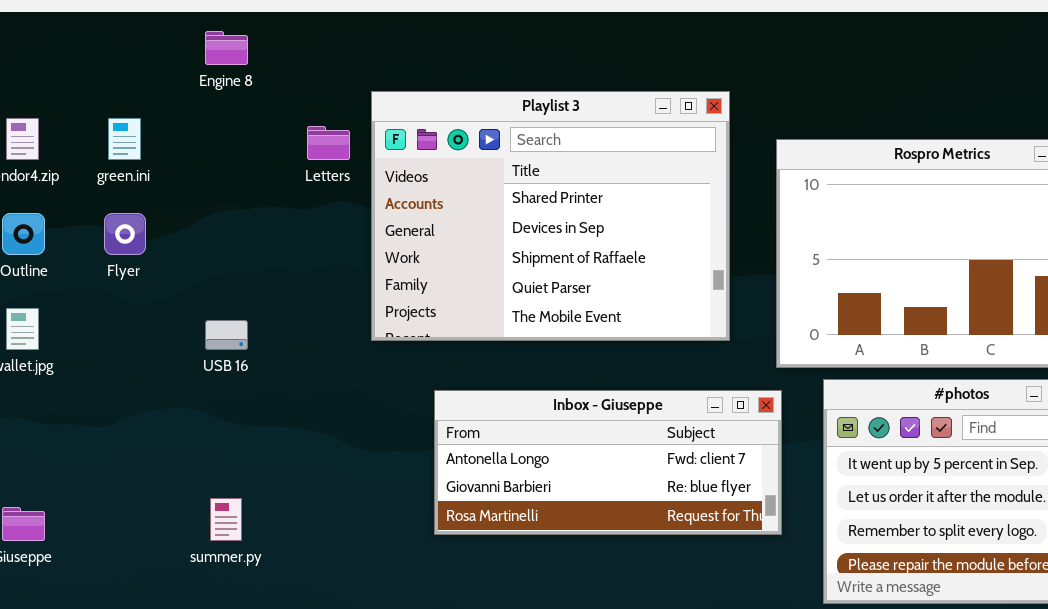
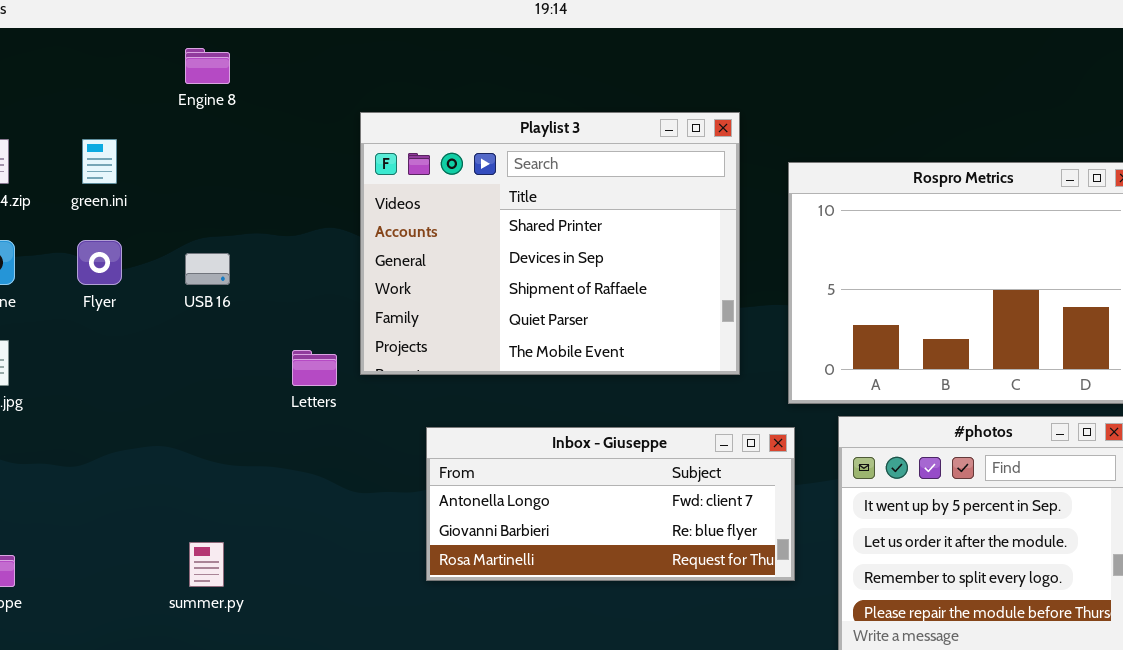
Letters: [307,126,350,160] -> [292,350,337,386], moved
USB 16: [205,320,248,350] -> [185,253,230,285], moved

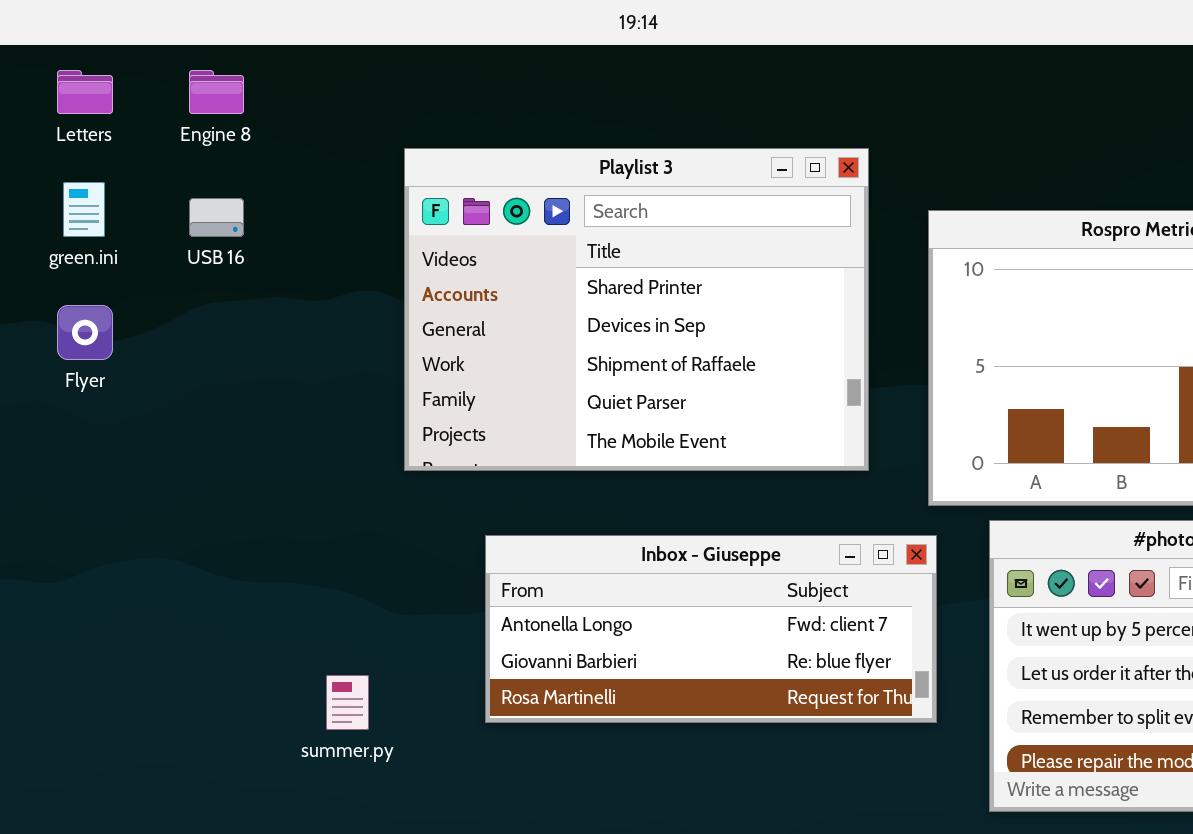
USB 16: [185,253,230,285] -> [189,198,244,237], moved
Letters: [292,350,337,386] -> [57,70,113,114], moved
summer.py: [189,542,224,587] -> [326,675,369,730], moved

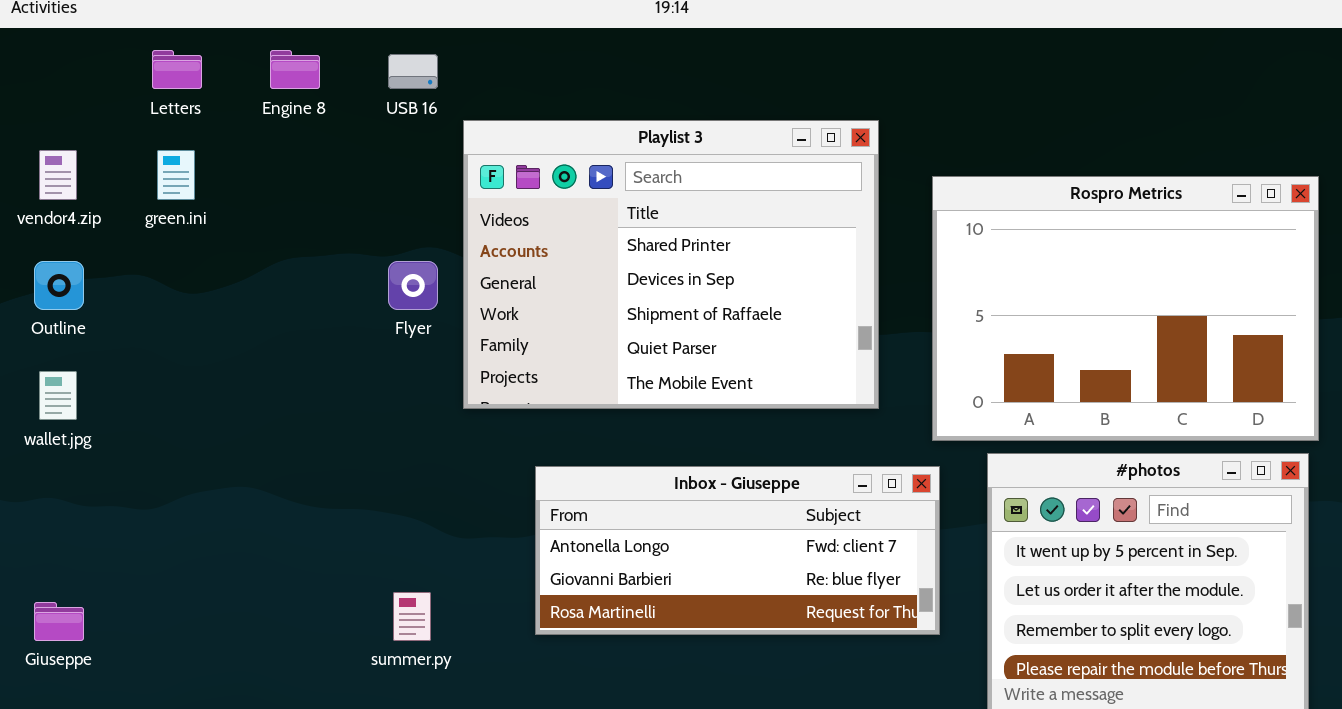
USB 16: [189,198,244,237] -> [388,54,438,89], moved
Flyer: [57,305,113,360] -> [388,261,438,310], moved

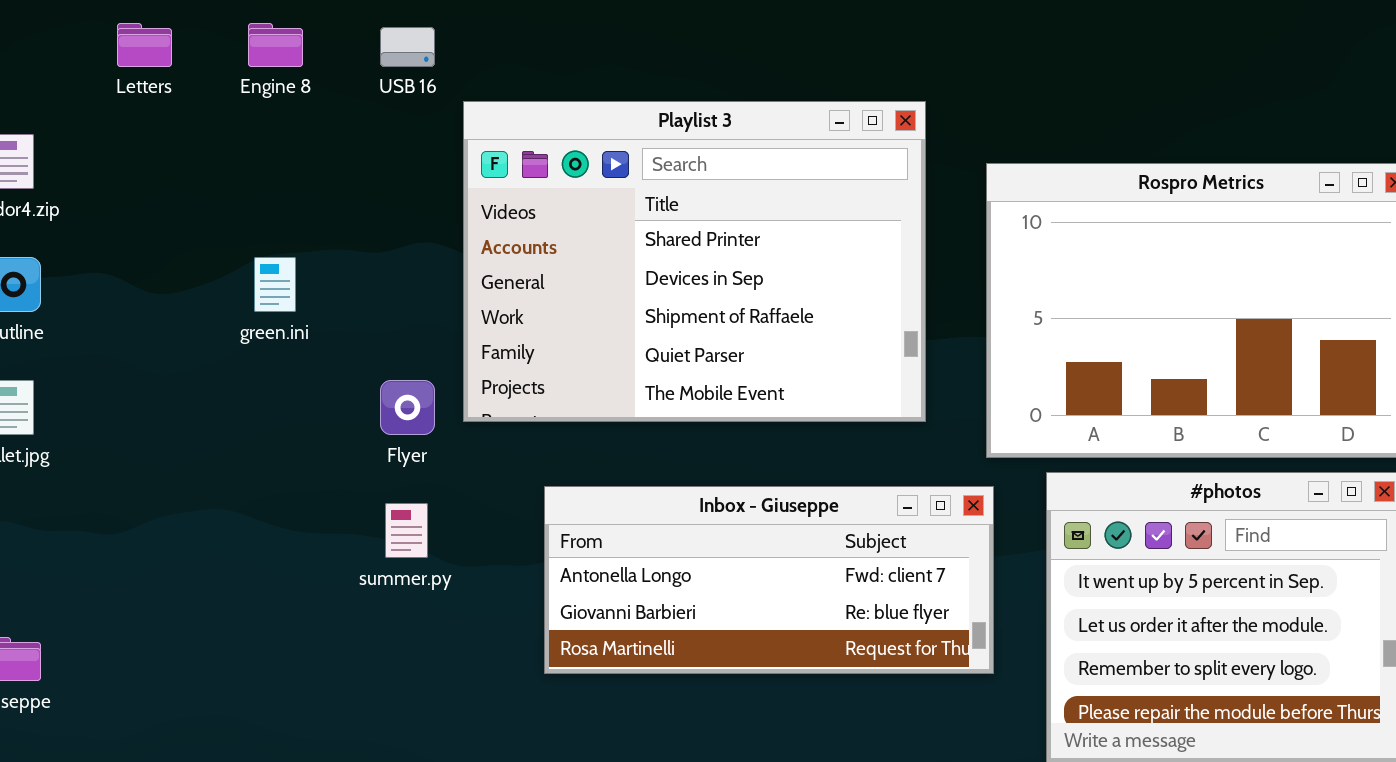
green.ini: [157,150,195,200] -> [254,257,296,312], moved
Flyer: [388,261,438,310] -> [380,380,435,435], moved
summer.py: [393,592,431,641] -> [385,503,428,558], moved

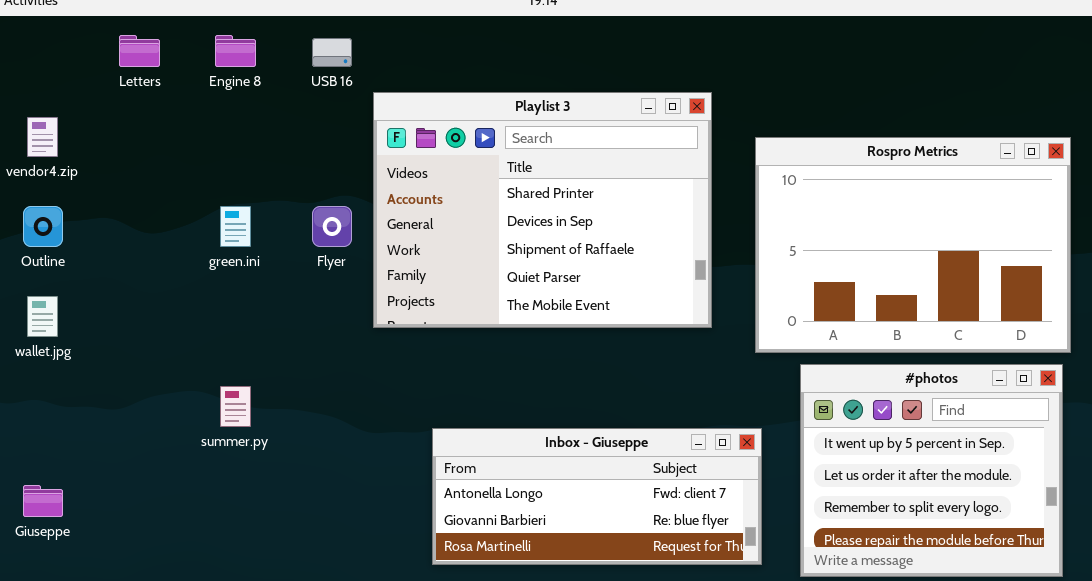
Flyer: [380,380,435,435] -> [312,206,352,247], moved
Inbox - Giuseppe: [544,486,994,674] -> [432,428,762,565], moved
summer.py: [385,503,428,558] -> [220,386,251,427], moved

